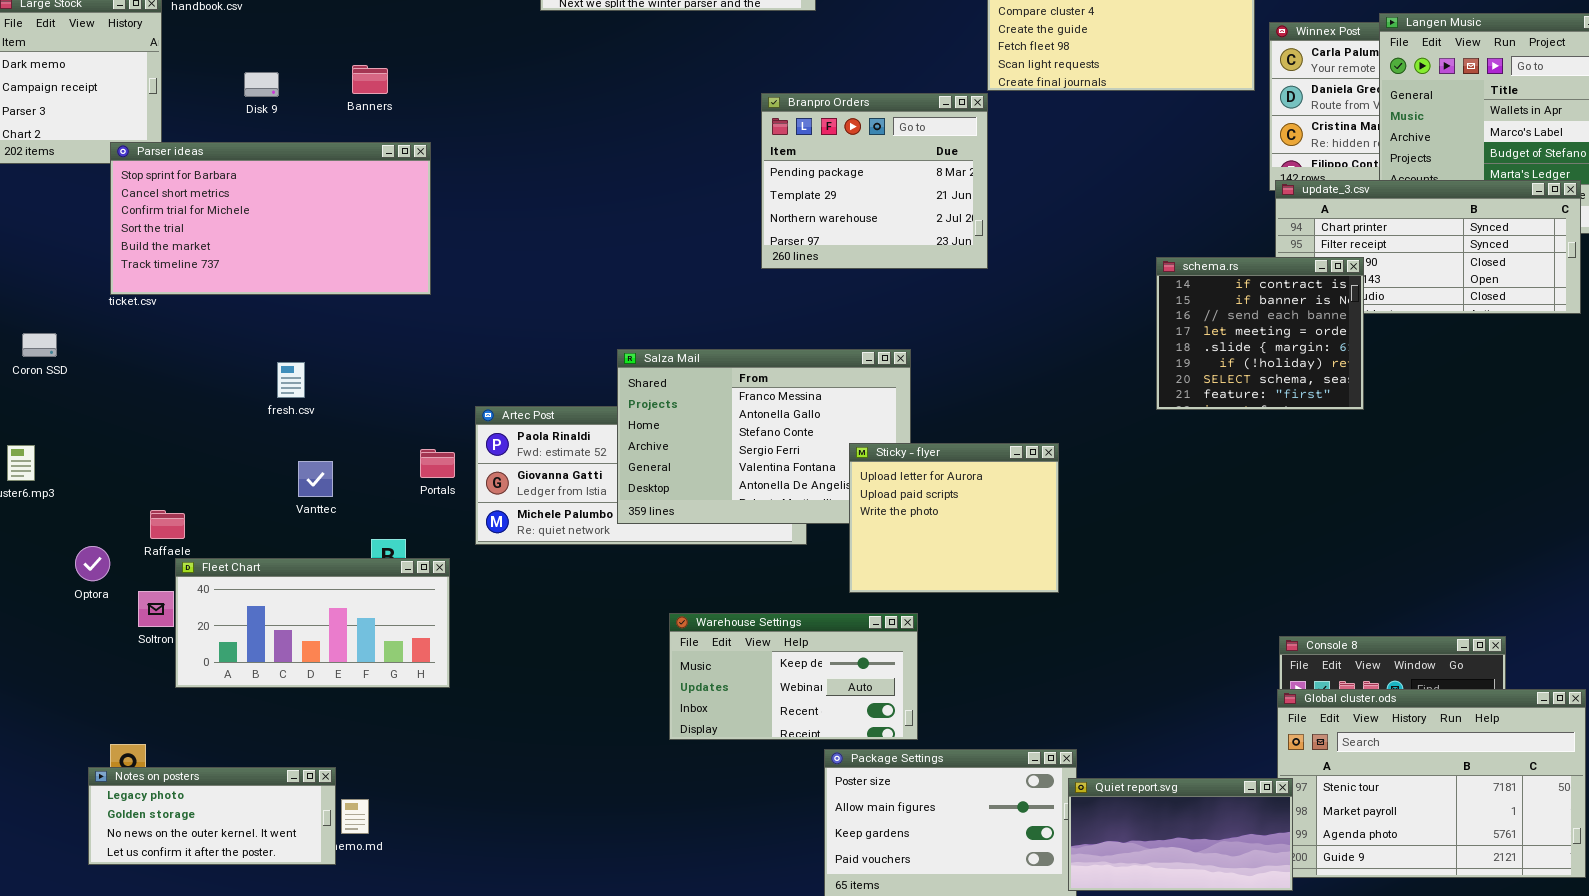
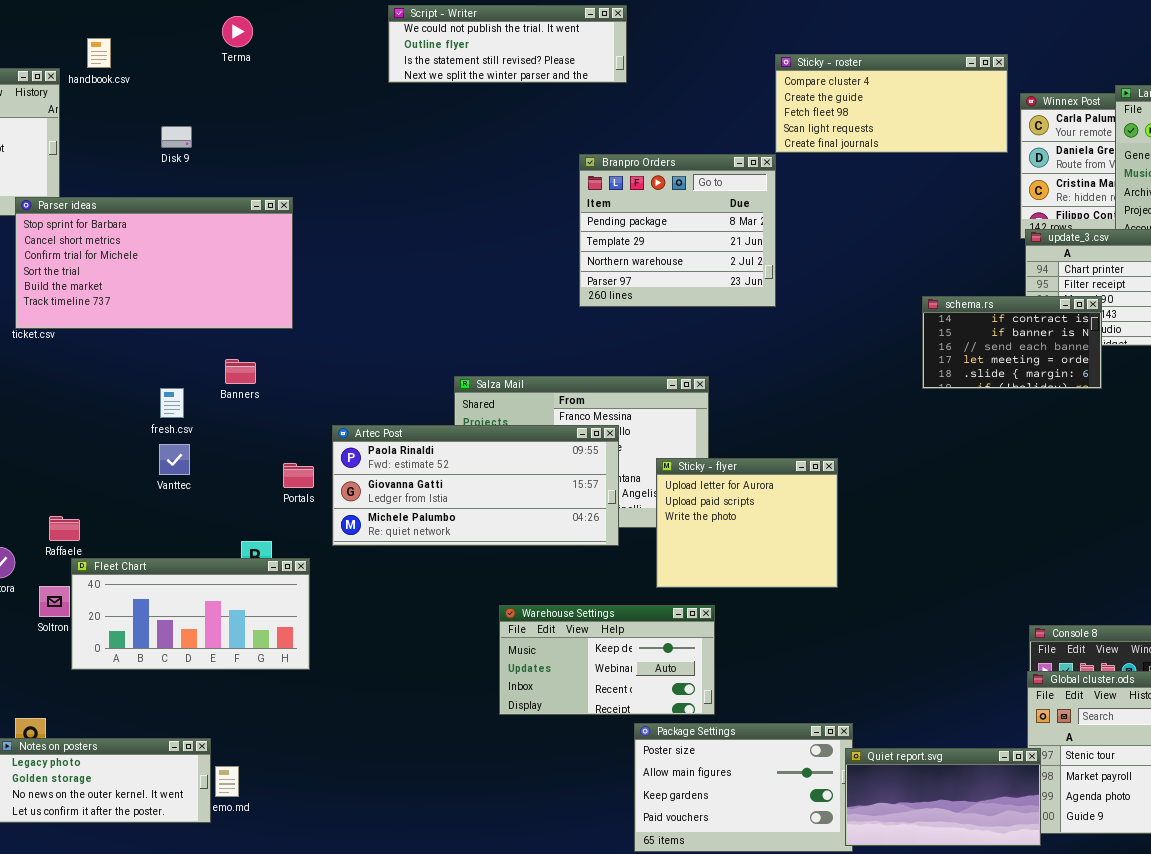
Banners: [352,65,388,94] -> [225,359,256,384], moved
Disk 9: [244,72,279,97] -> [161,126,192,148], moved
schema.rs: [1156,257,1364,410] -> [922,296,1102,389], resized
Artec Post: [475,406,807,545] -> [332,425,619,546], raised
Vanttec: [298,461,333,497] -> [159,444,190,475], moved

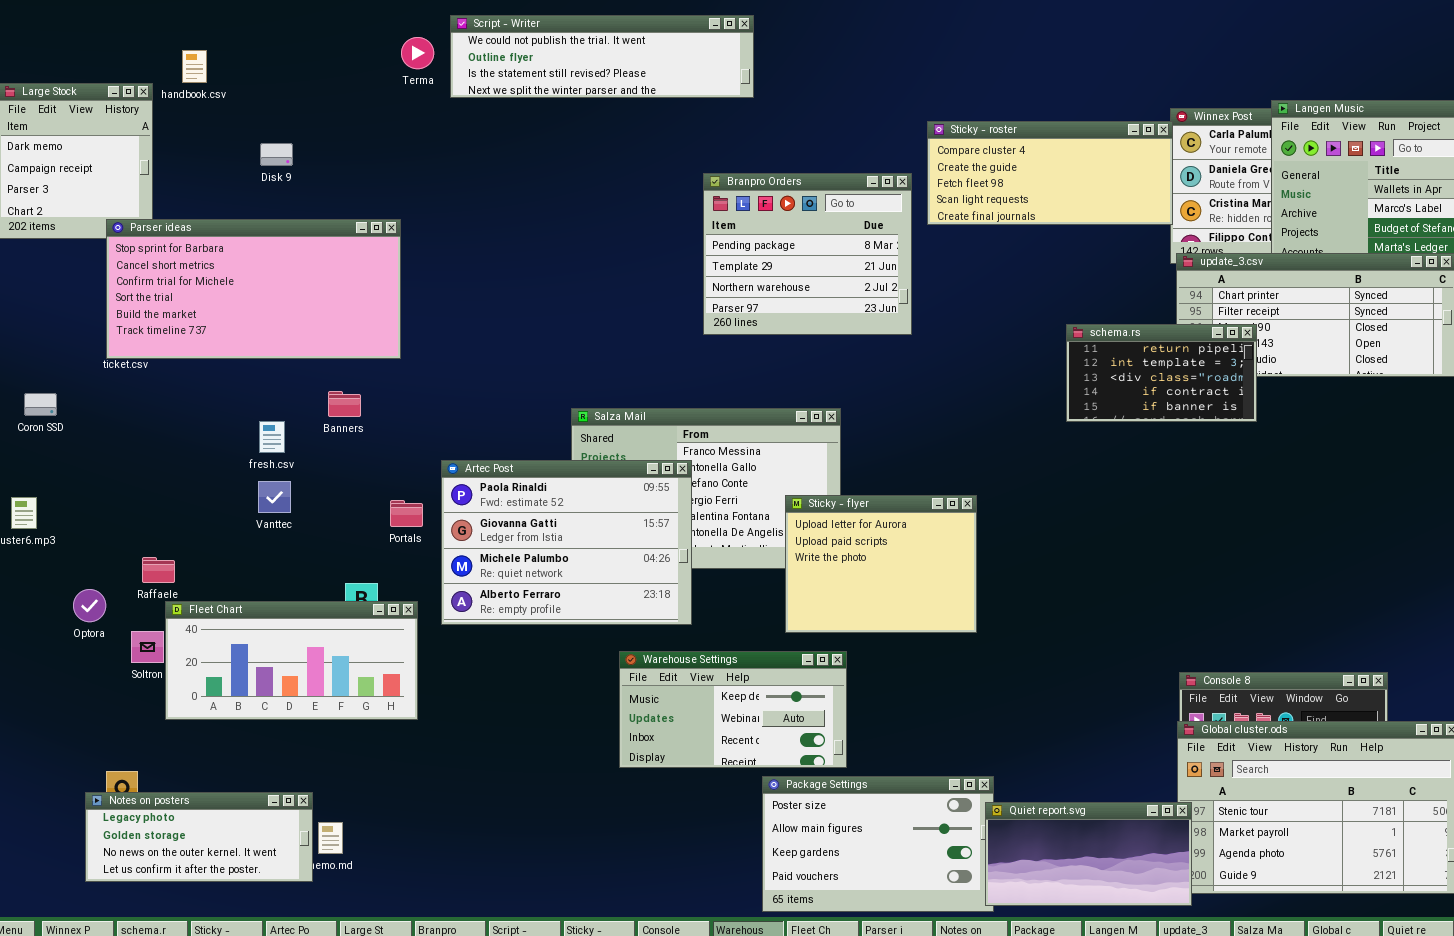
Script - Writer: [388,5,627,83] -> [450,15,754,98], resized
Terma: [222,16,253,47] -> [401,37,434,69], moved
Sticky - roster: [775,54,1008,153] -> [927,121,1173,225], moved
schema.rs: [922,296,1102,389] -> [1066,324,1257,422], scrolled up 3 rows
Artec Post: [332,425,619,546] -> [441,460,692,625], resized

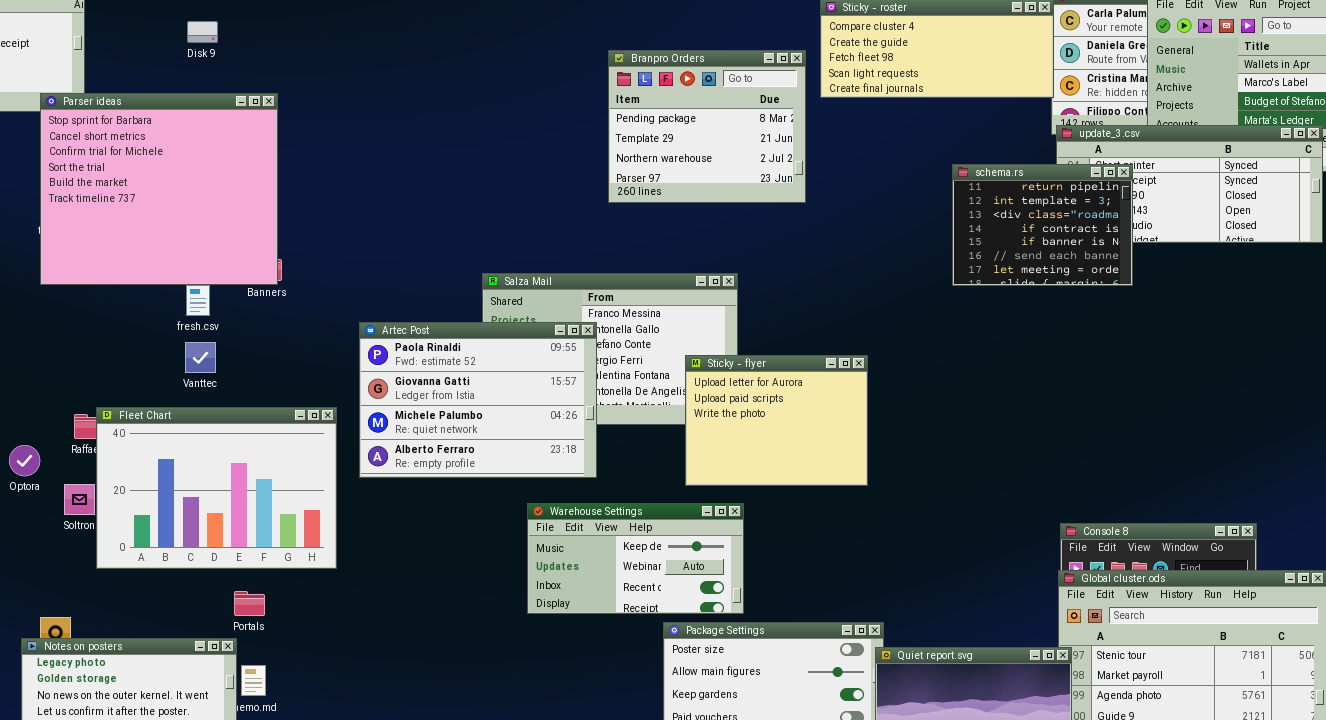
Parser ideas: [106,219,401,359] -> [40,93,278,285], resized
schema.rs: [1066,324,1257,422] -> [952,164,1133,286], resized
Portals: [390,500,423,527] -> [234,591,265,616], moved
Fleet Chart: [165,601,418,720] -> [96,407,337,569], resized

